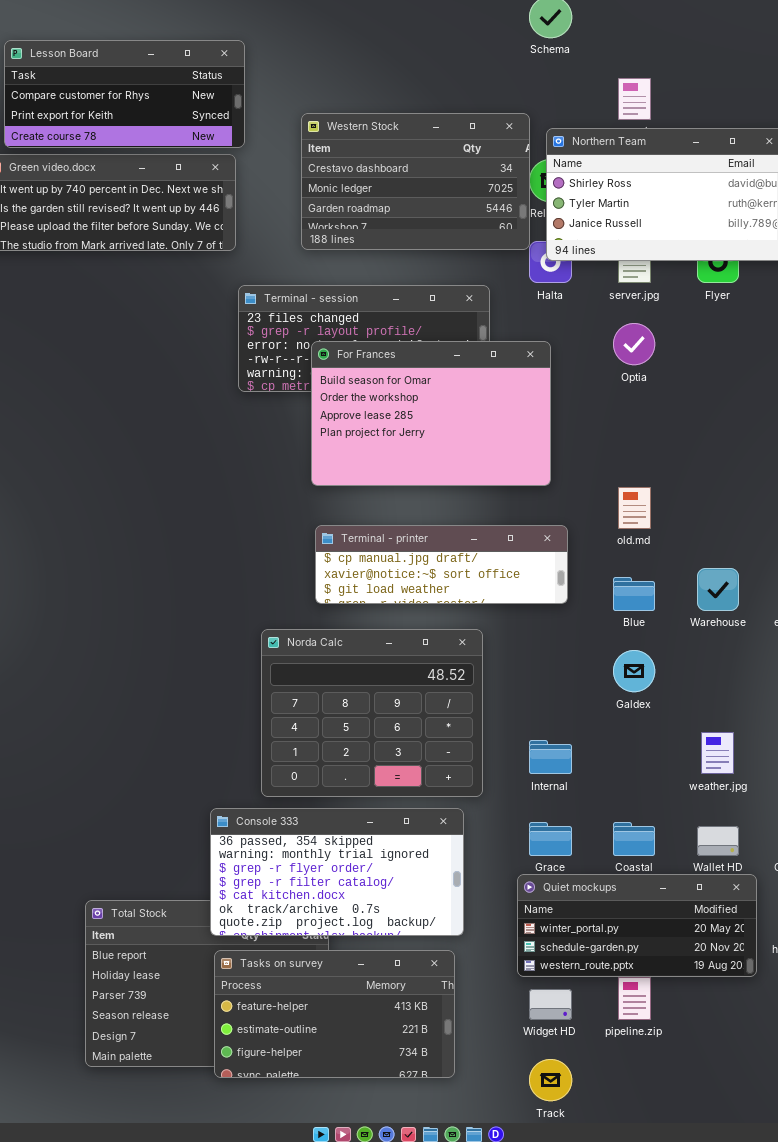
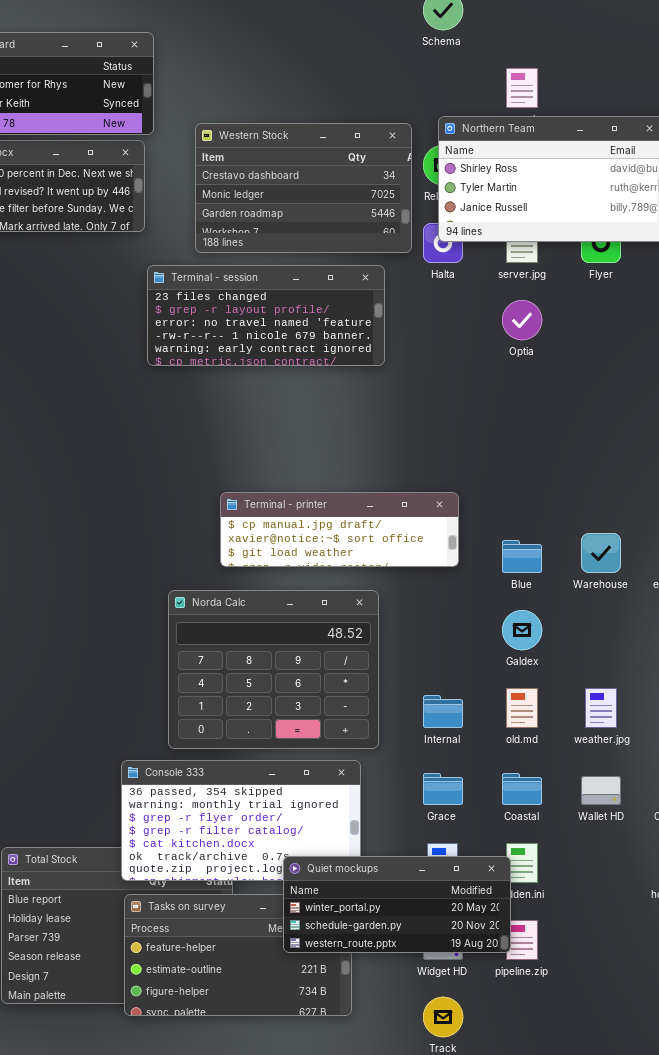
Western Stock: [301,113,530,250] -> [195,123,412,253], moved
For Frances: [311,341,551,486] -> none, closed
old.md: [618,487,651,529] -> [506,688,538,728], moved
Quiet mockups: [517,874,757,977] -> [283,856,511,953], moved

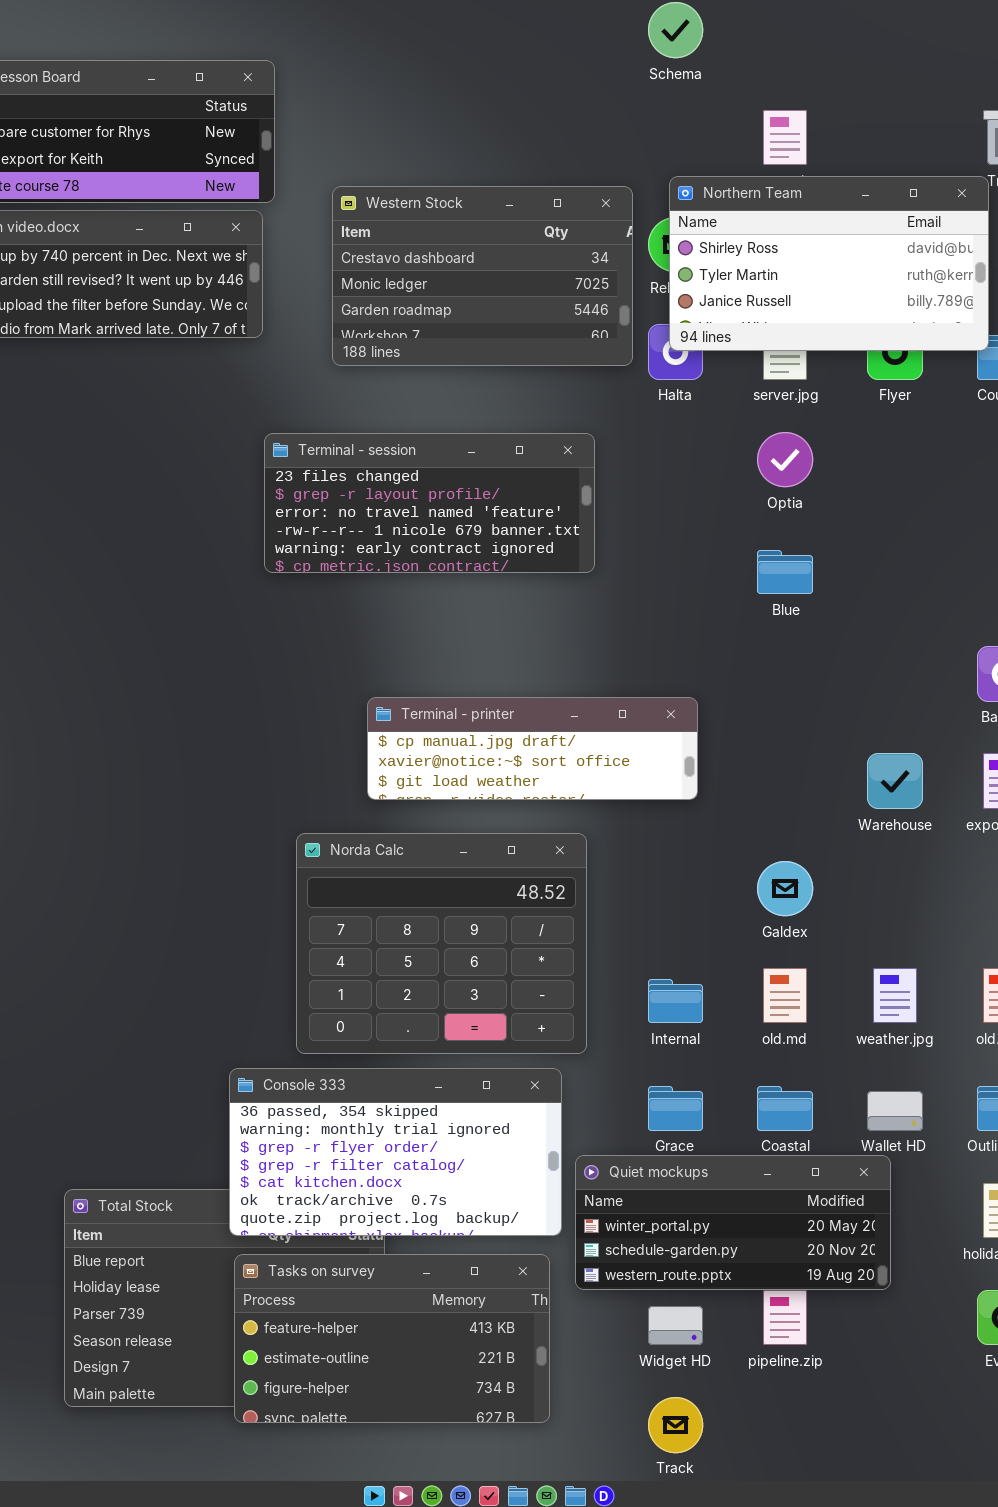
Terminal - session: [147,265,385,366] -> [264,433,595,573], moved
Blue: [502,540,542,573] -> [757,550,813,594], moved
Quiet mockups: [283,856,511,953] -> [575,1155,891,1290], moved

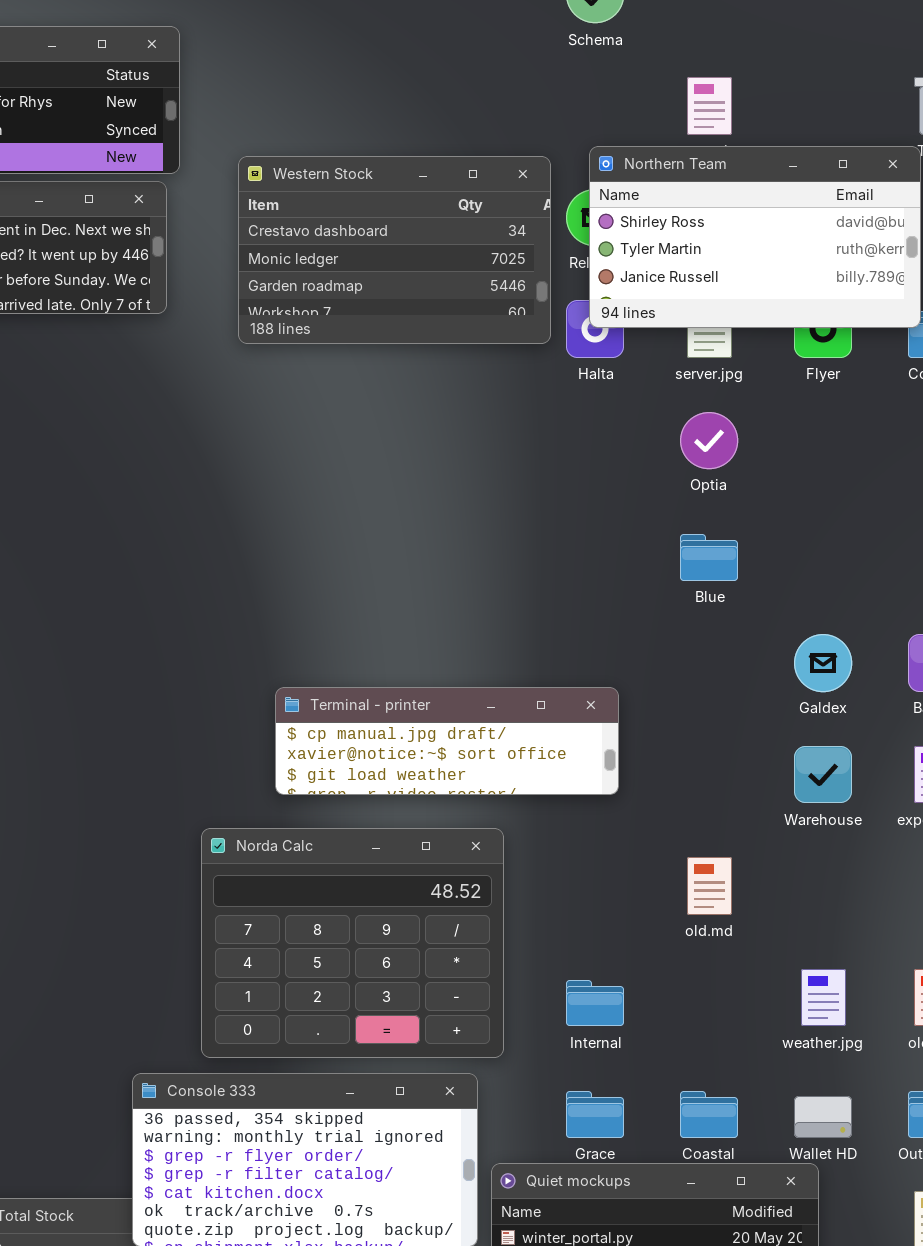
Terminal - session: [264,433,595,573] -> none, closed
Galdex: [757,861,813,916] -> [794,634,852,692], moved
old.md: [763,968,807,1023] -> [687,857,732,915], moved

